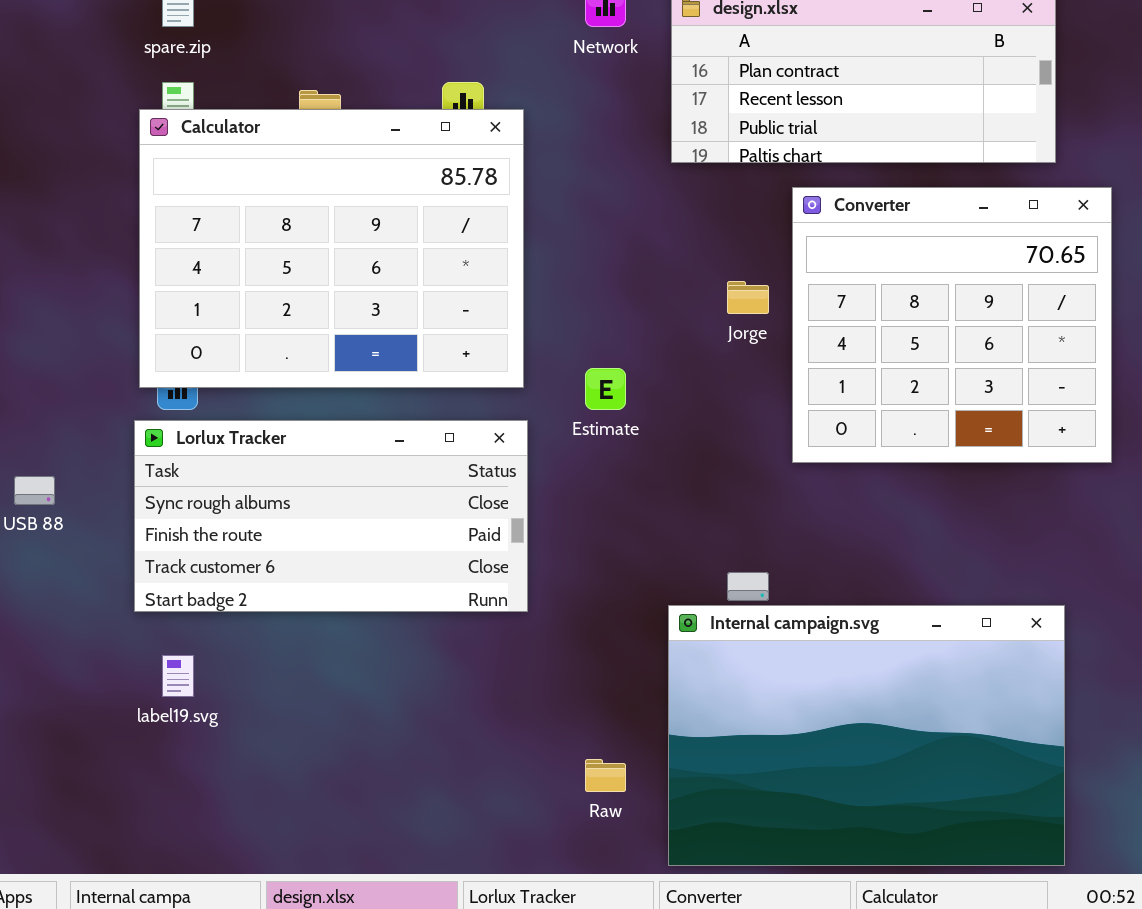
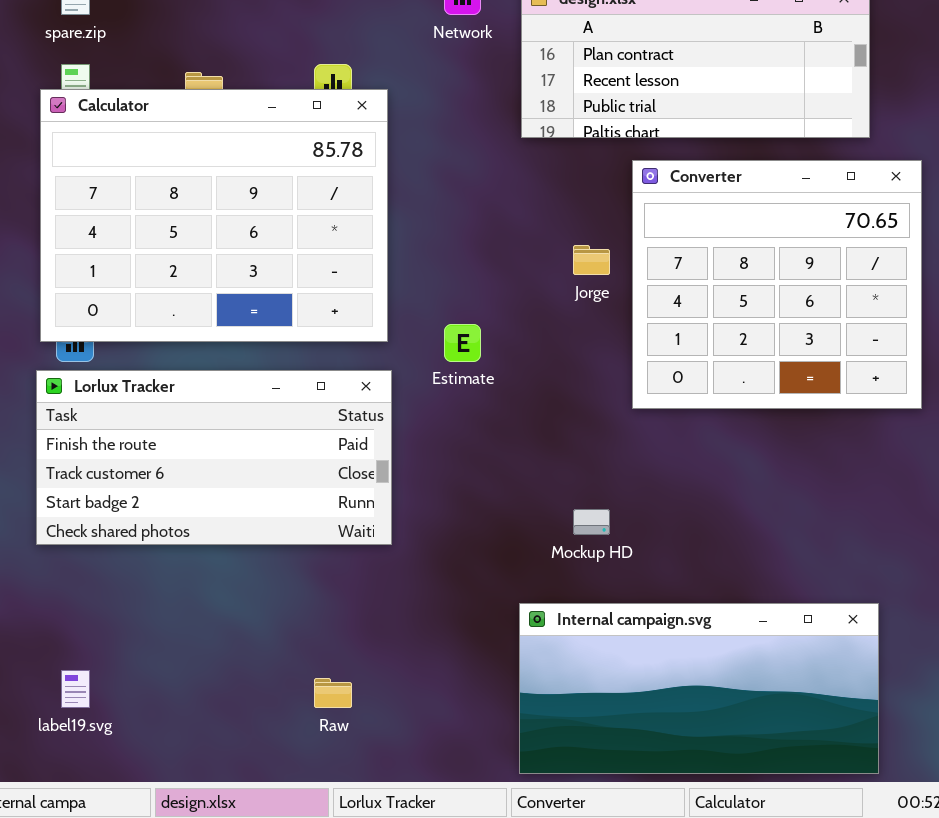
Lorlux Tracker: [134,420,528,612] -> [36,370,392,545], scrolled down 1 row
Internal campaign.svg: [668,605,1065,866] -> [519,603,879,774], resized
label19.svg: [162,655,194,697] -> [61,670,90,708], moved
Raw: [585,759,626,792] -> [314,678,352,708], moved

